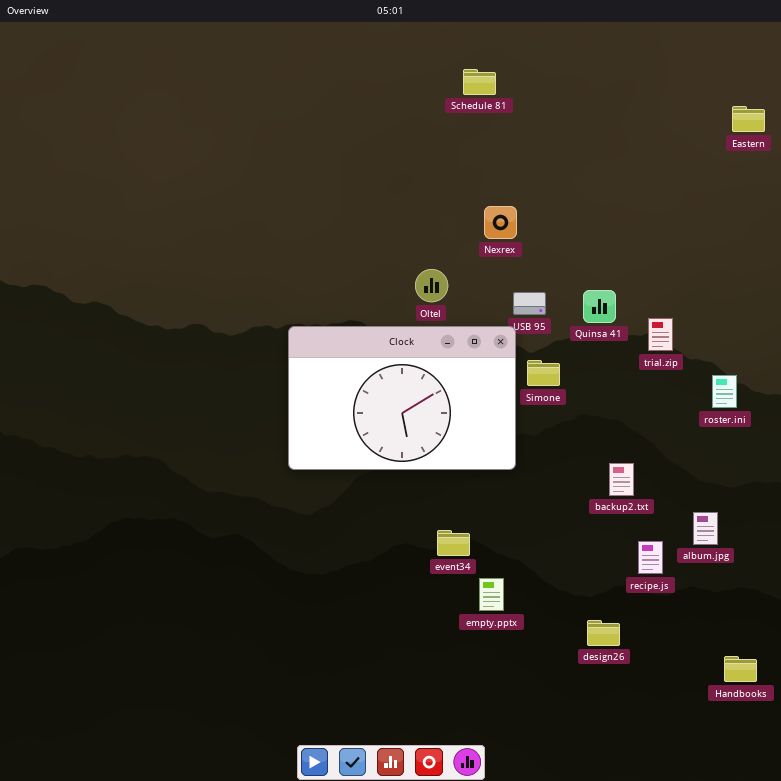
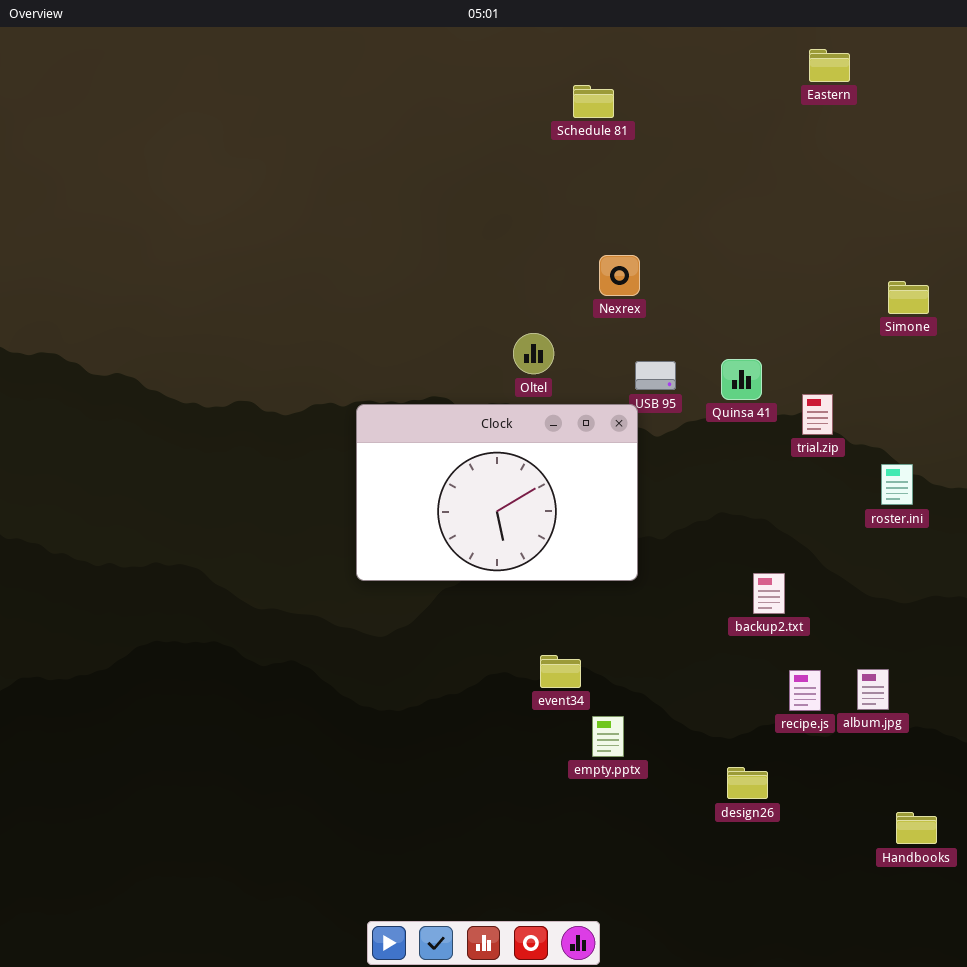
Eastern: [732,106,765,132] -> [809,49,850,82], moved
Simone: [527,360,560,386] -> [888,281,929,314], moved
album.jpg: [693,512,718,545] -> [857,669,889,710], moved

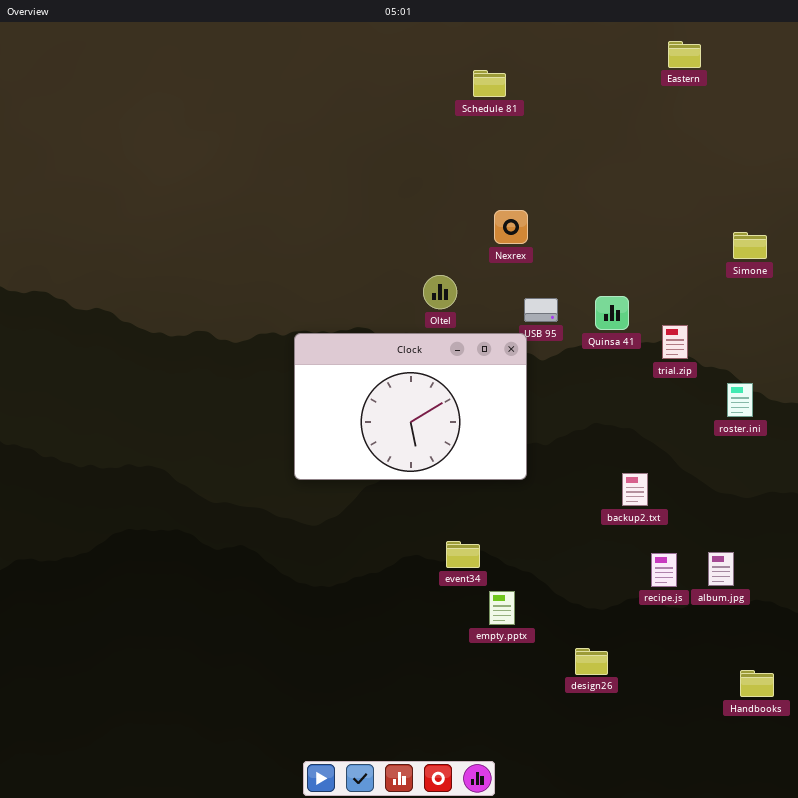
design26: [727,767,768,799] -> [575,648,608,675], moved

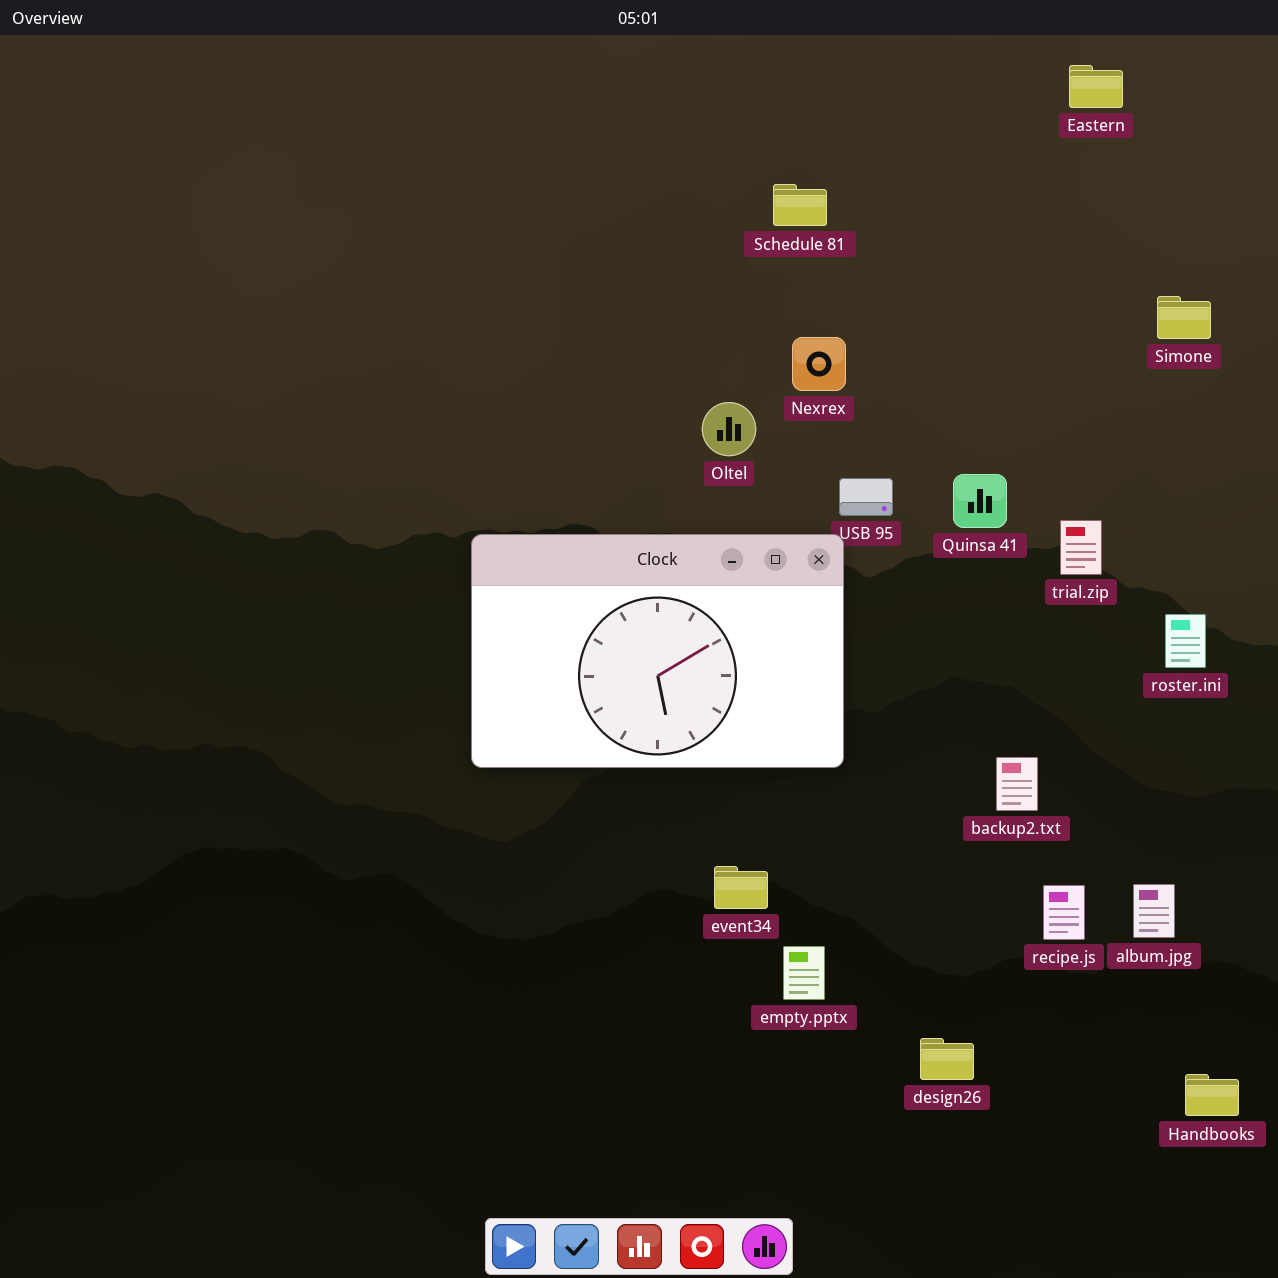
Schedule 81: [473,70,506,97] -> [773,184,827,226], moved
Simone: [733,232,767,259] -> [1157,296,1211,339], moved
Oltel: [423,275,457,309] -> [702,402,756,456], moved

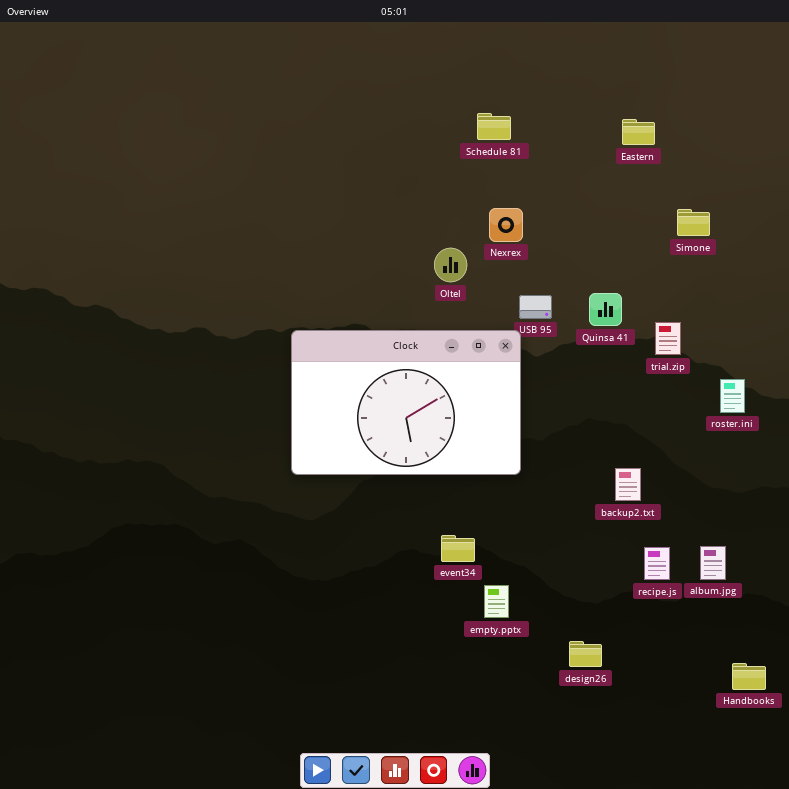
Eastern: [1069,65,1123,108] -> [622,119,655,145], moved
Simone: [1157,296,1211,339] -> [677,209,710,236], moved

